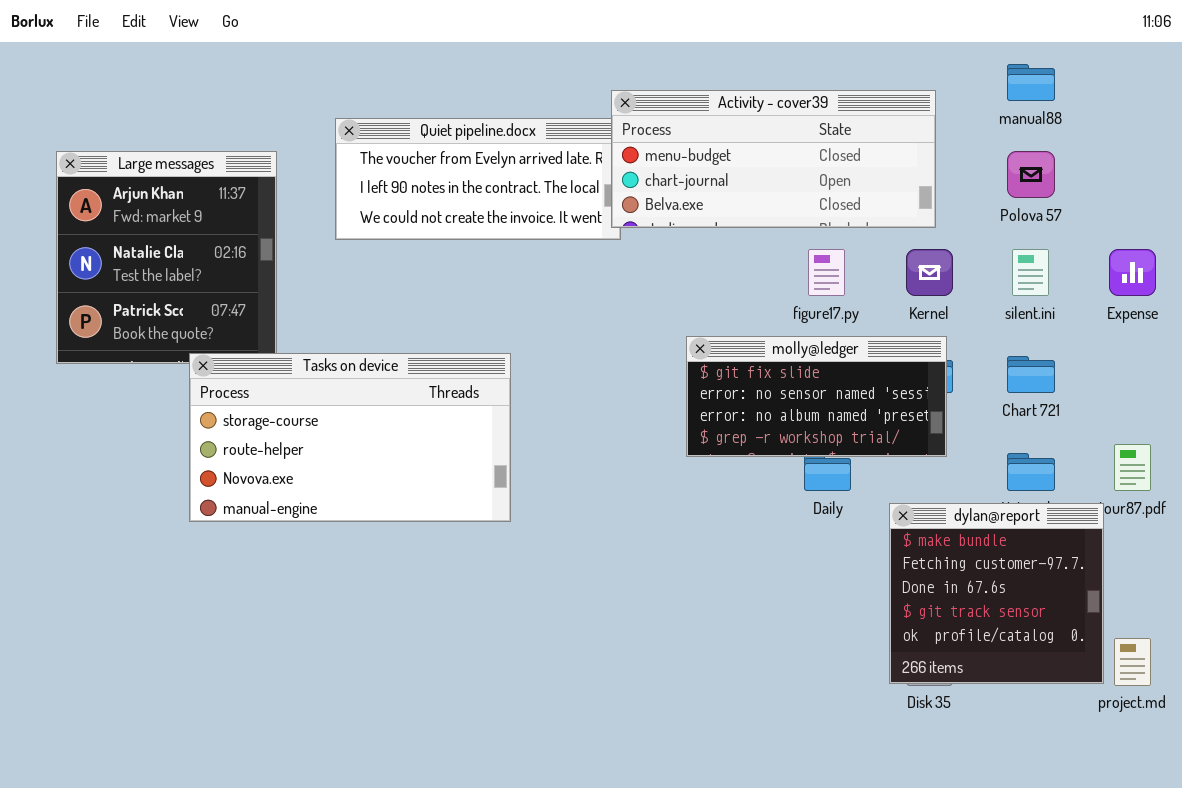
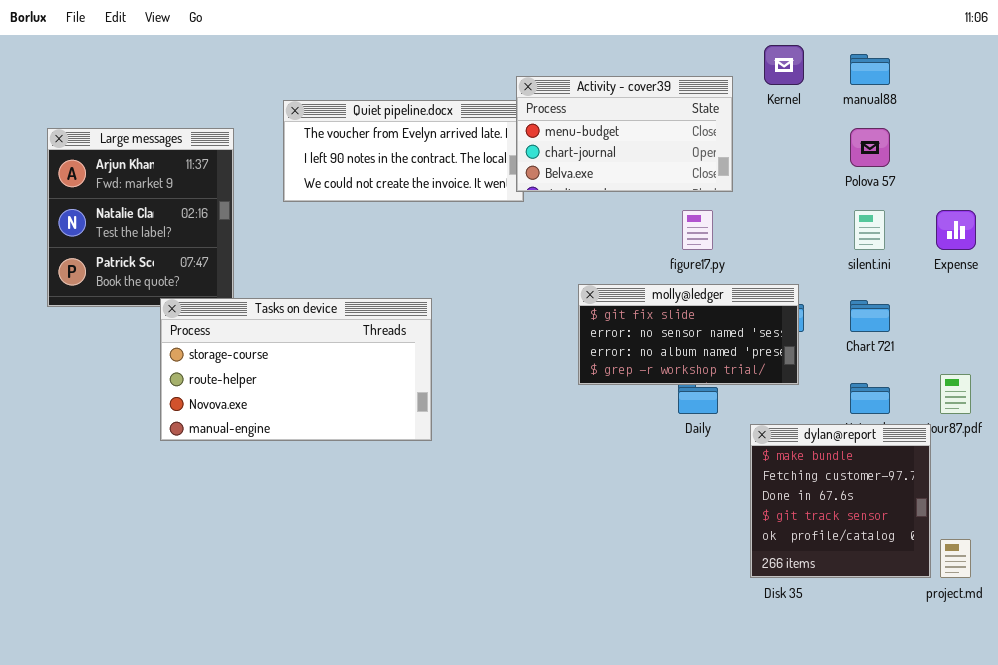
Activity - cover39: [611,90,936,228] -> [516,76,733,192], resized
Kernel: [906,249,953,296] -> [764,45,804,85], moved

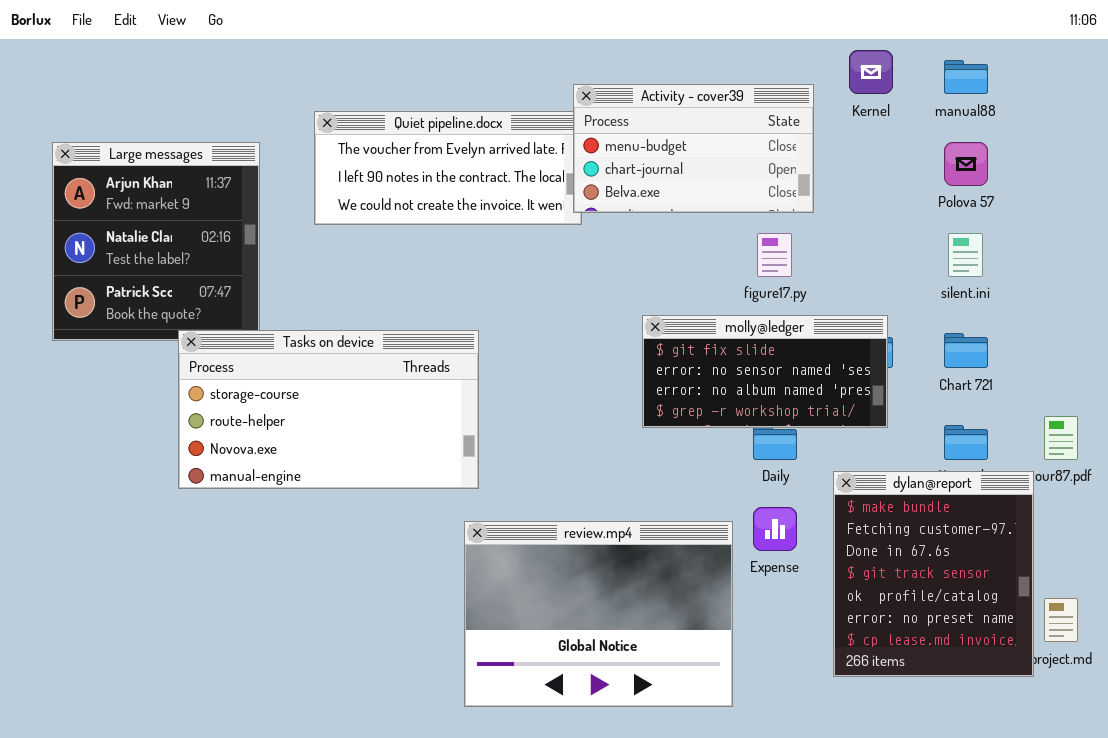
Expense: [936,210,976,250] -> [753,507,797,551], moved
dylan@report: [750,424,931,578] -> [833,471,1034,677], resized
review.mp4: none -> [464,521,733,707], opened

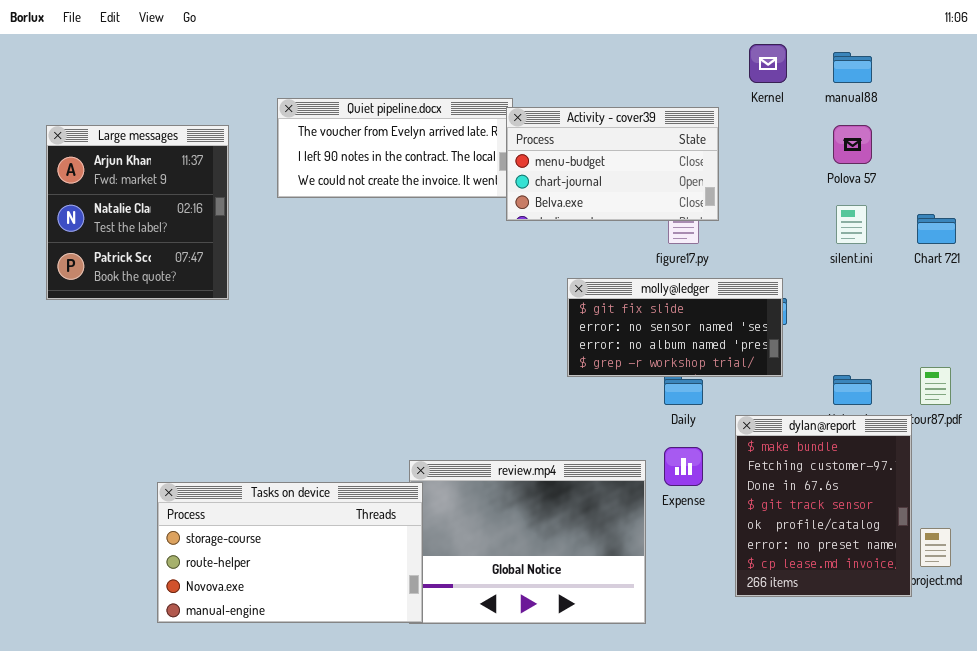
Activity - cover39: [573,84,814,213] -> [506,107,719,221], moved
Tasks on device: [178,330,479,489] -> [157,482,423,623], moved
Chart 721: [944,333,988,368] -> [917,214,956,244], moved

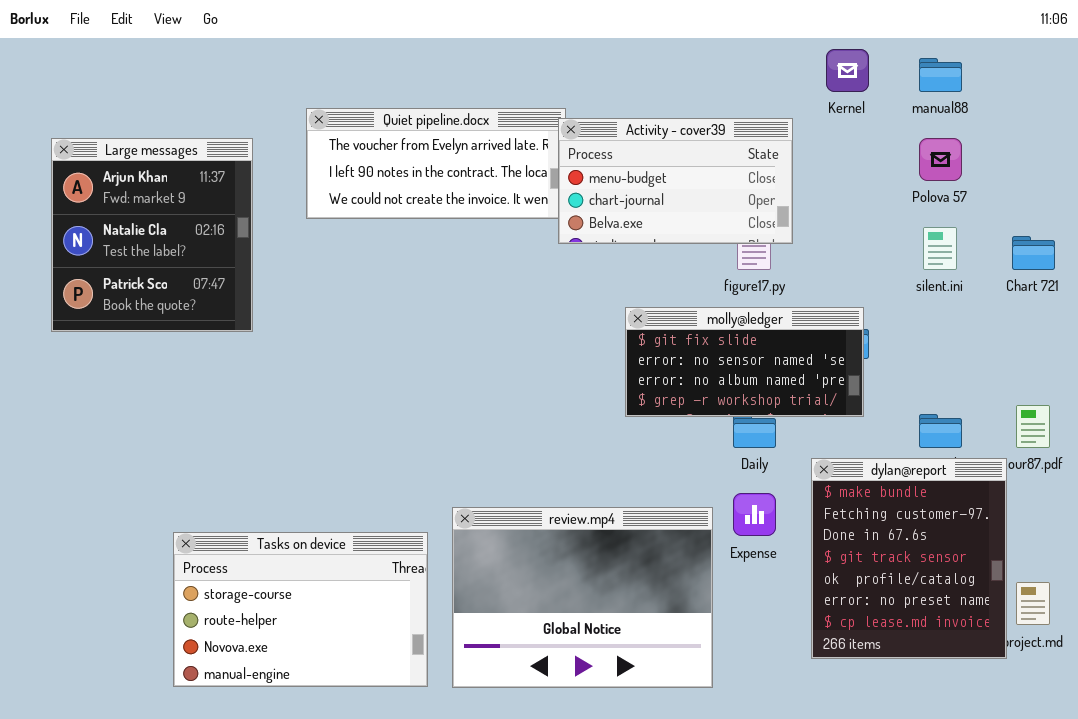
Tasks on device: [157,482,423,623] -> [173,532,428,687], resized

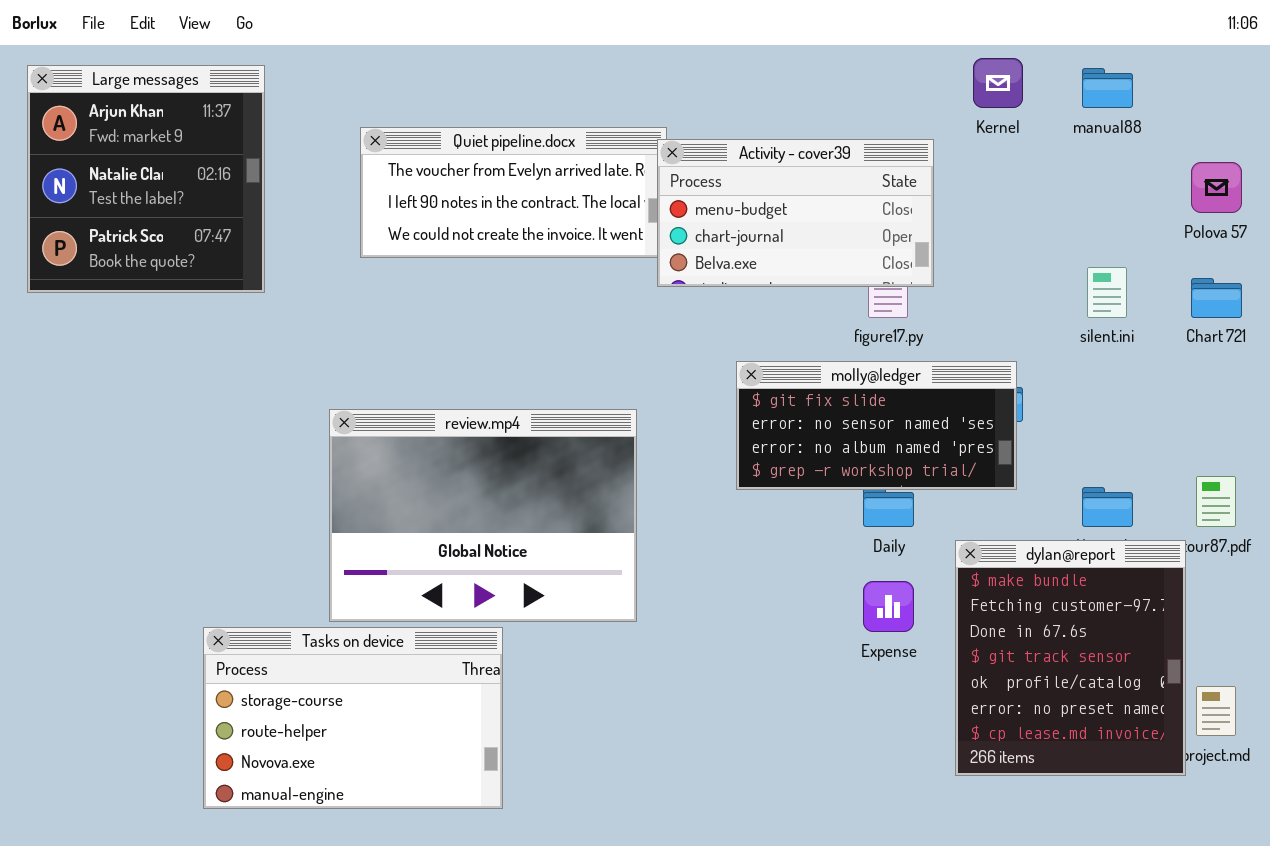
Large messages: [51,138,253,332] -> [27,65,265,293], moved
Polova 57: [919,138,962,181] -> [1191,162,1242,213], moved
review.mp4: [452,507,713,688] -> [329,409,637,622], moved

